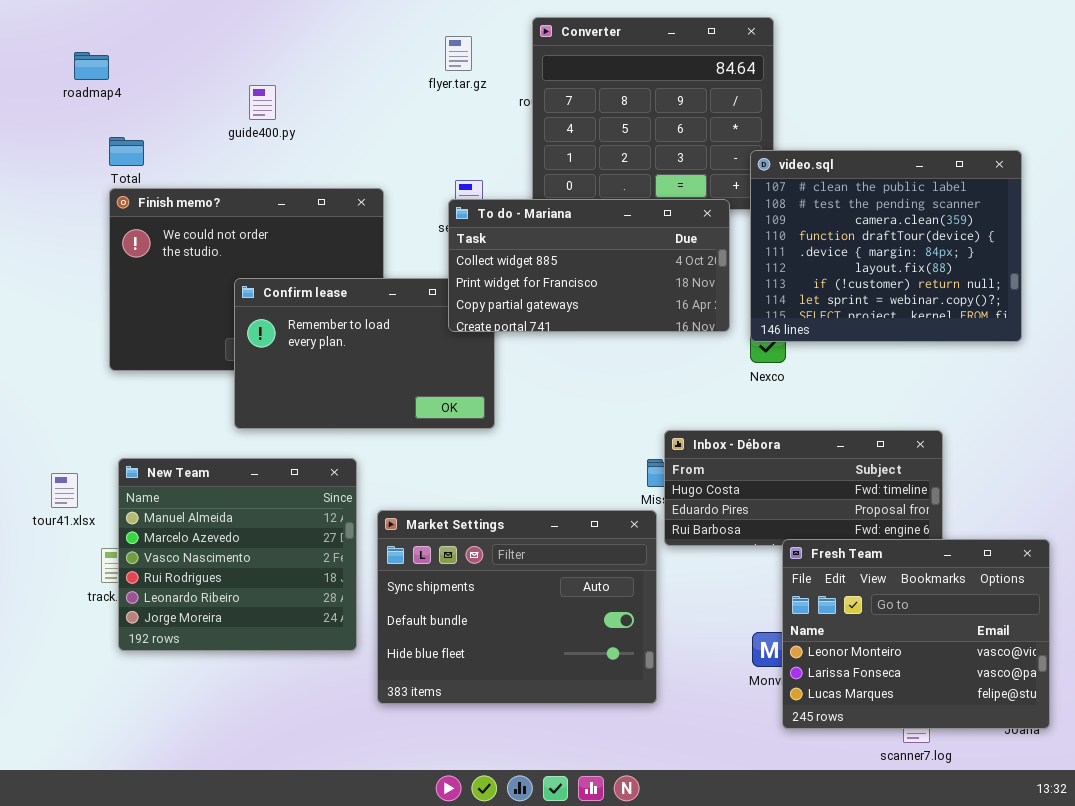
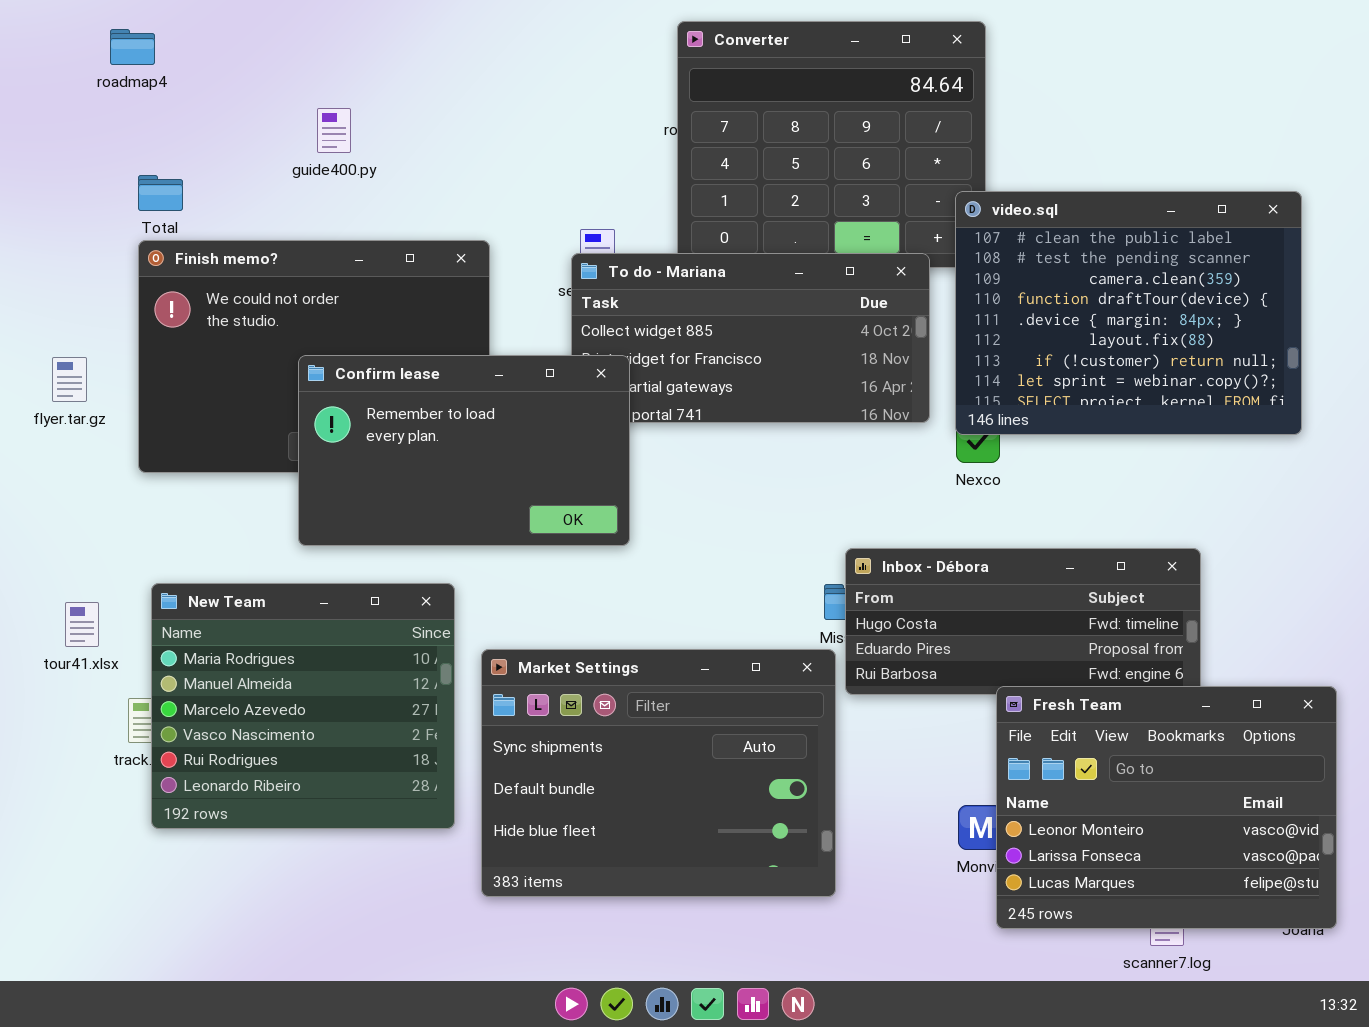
flyer.tar.gz: [445,36,472,71] -> [52,357,87,402], moved
roadmap4: [74,52,109,80] -> [110,29,155,65], moved
Confirm lease: [234,278,495,429] -> [298,355,630,546], raised
New Team: [118,458,357,651] -> [151,583,455,829], scrolled up 1 row

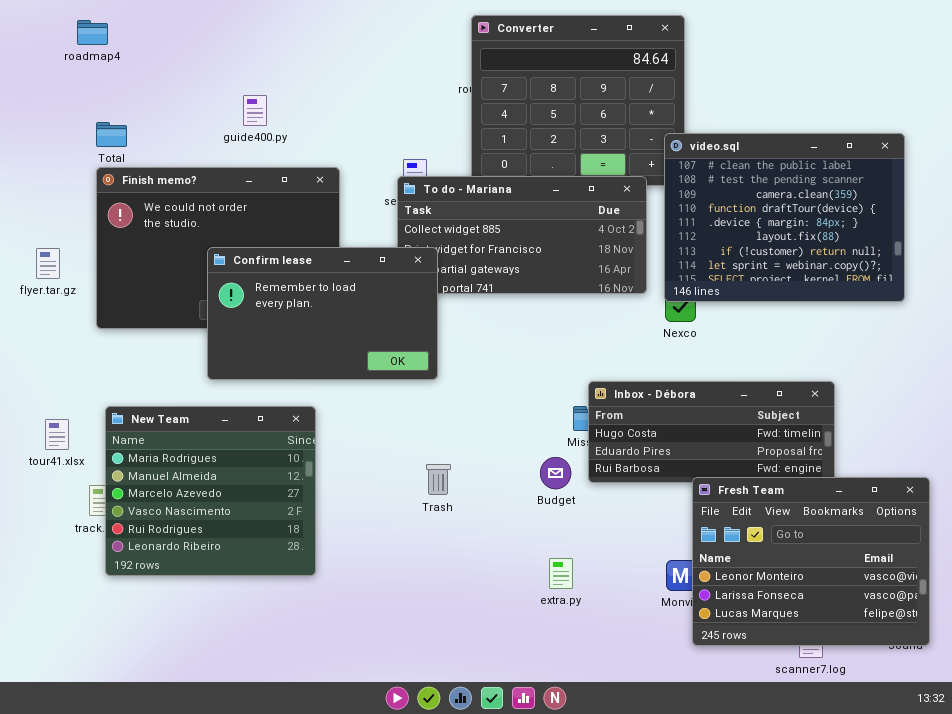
guide400.py: [317,108,351,153] -> [243,95,267,126], moved
Market Settings: [481,649,836,897] -> none, closed

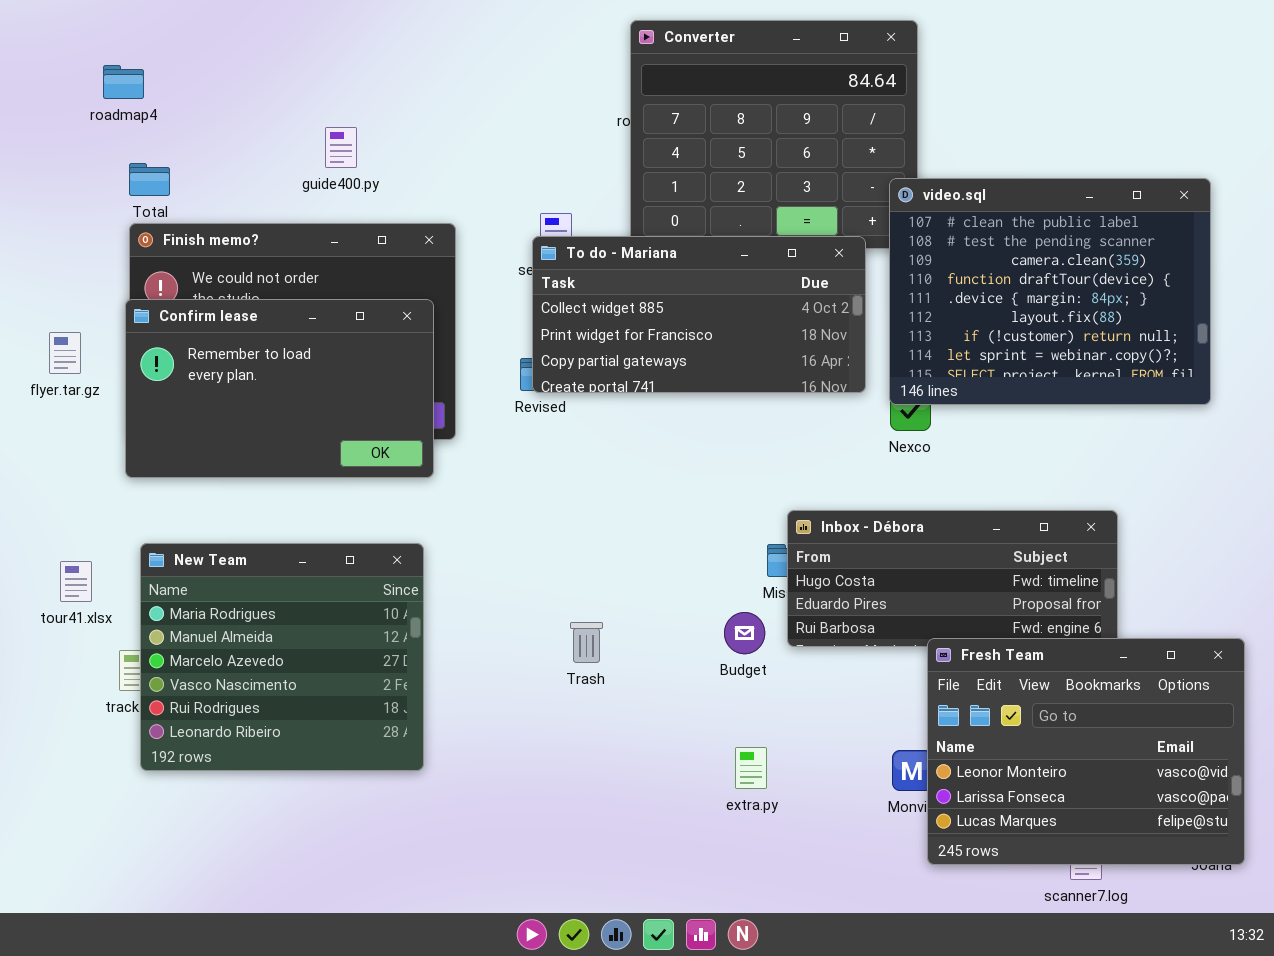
roadmap4: [77,20,108,45] -> [103,65,144,99], moved
Confirm lease: [207,247,438,380] -> [125,299,434,478], moved

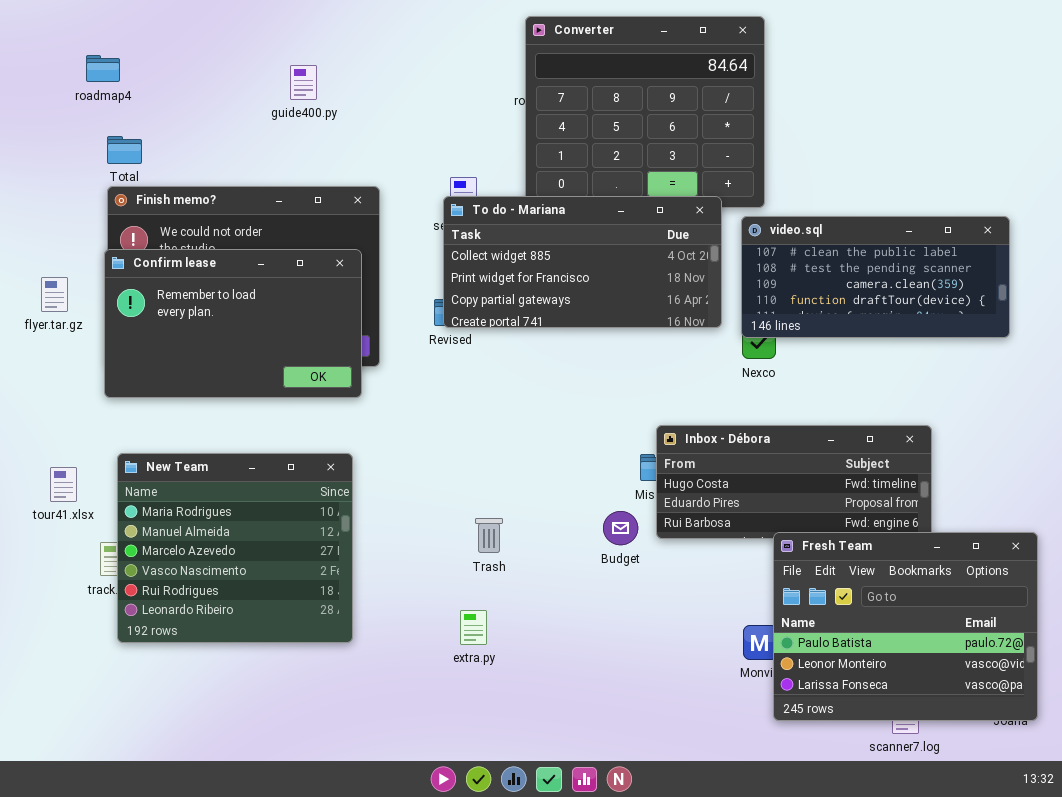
guide400.py: [325,127,357,168] -> [290,65,317,100], moved
video.sql: [889,178,1211,405] -> [741,216,1010,338], resized
Fresh Team: [927,638,1245,865] -> [773,532,1038,721], scrolled up 1 row
extra.py: [735,747,767,789] -> [460,610,487,645], moved

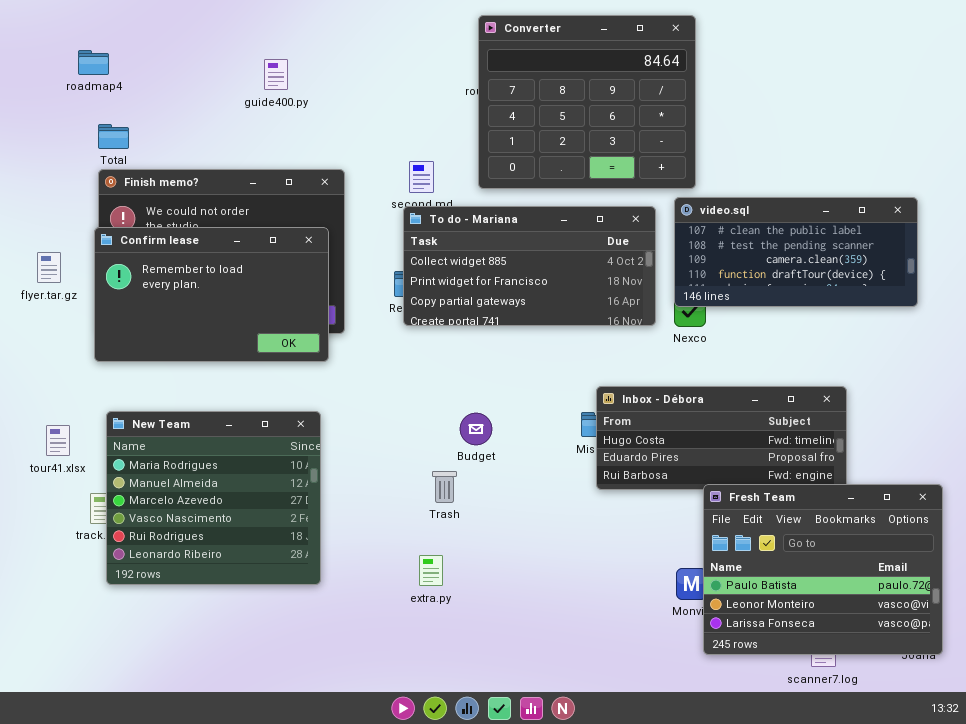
To do - Mariana: [443,196,722,328] -> [403,206,656,326], moved
Budget: [603,511,638,545] -> [460,413,492,445], moved

